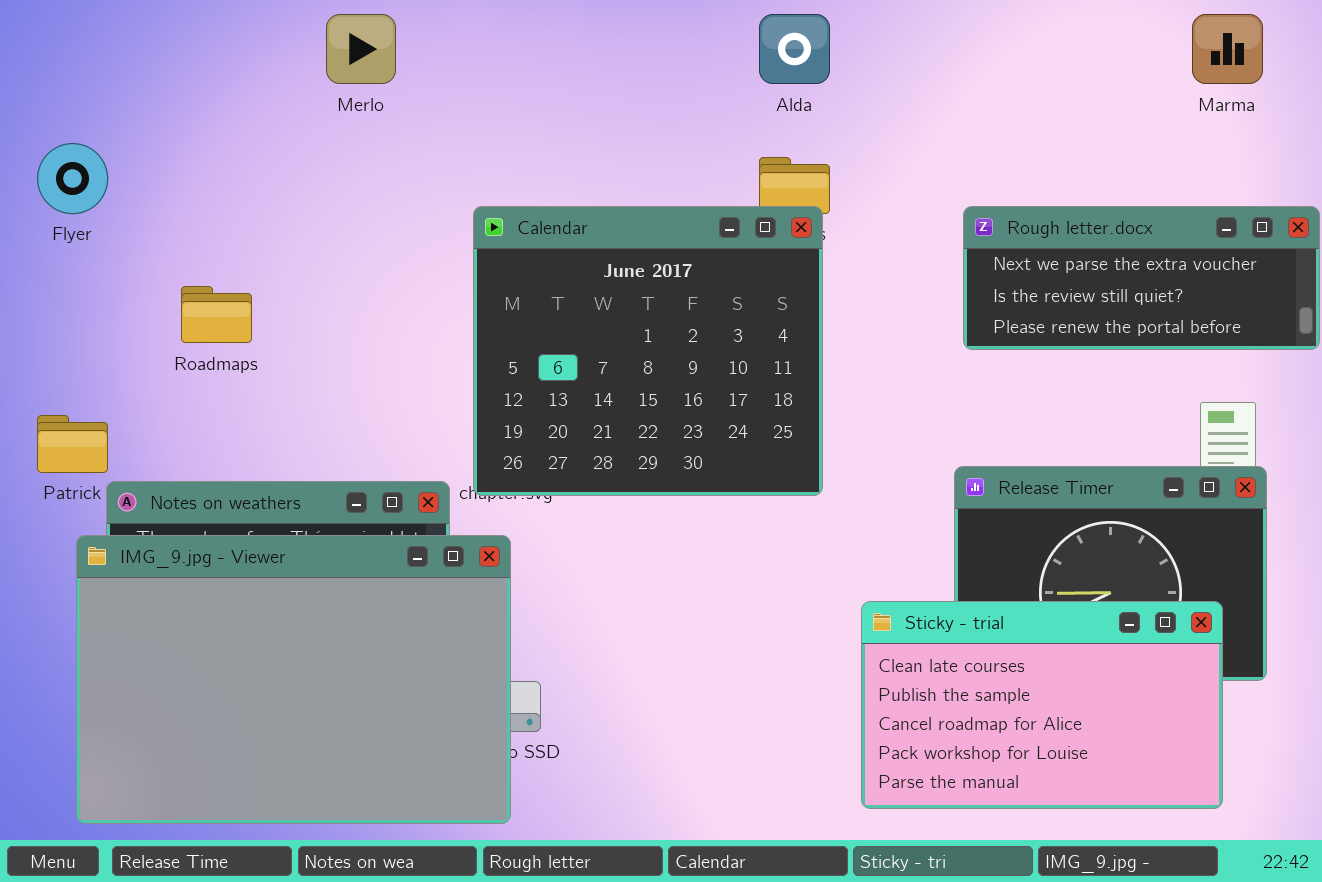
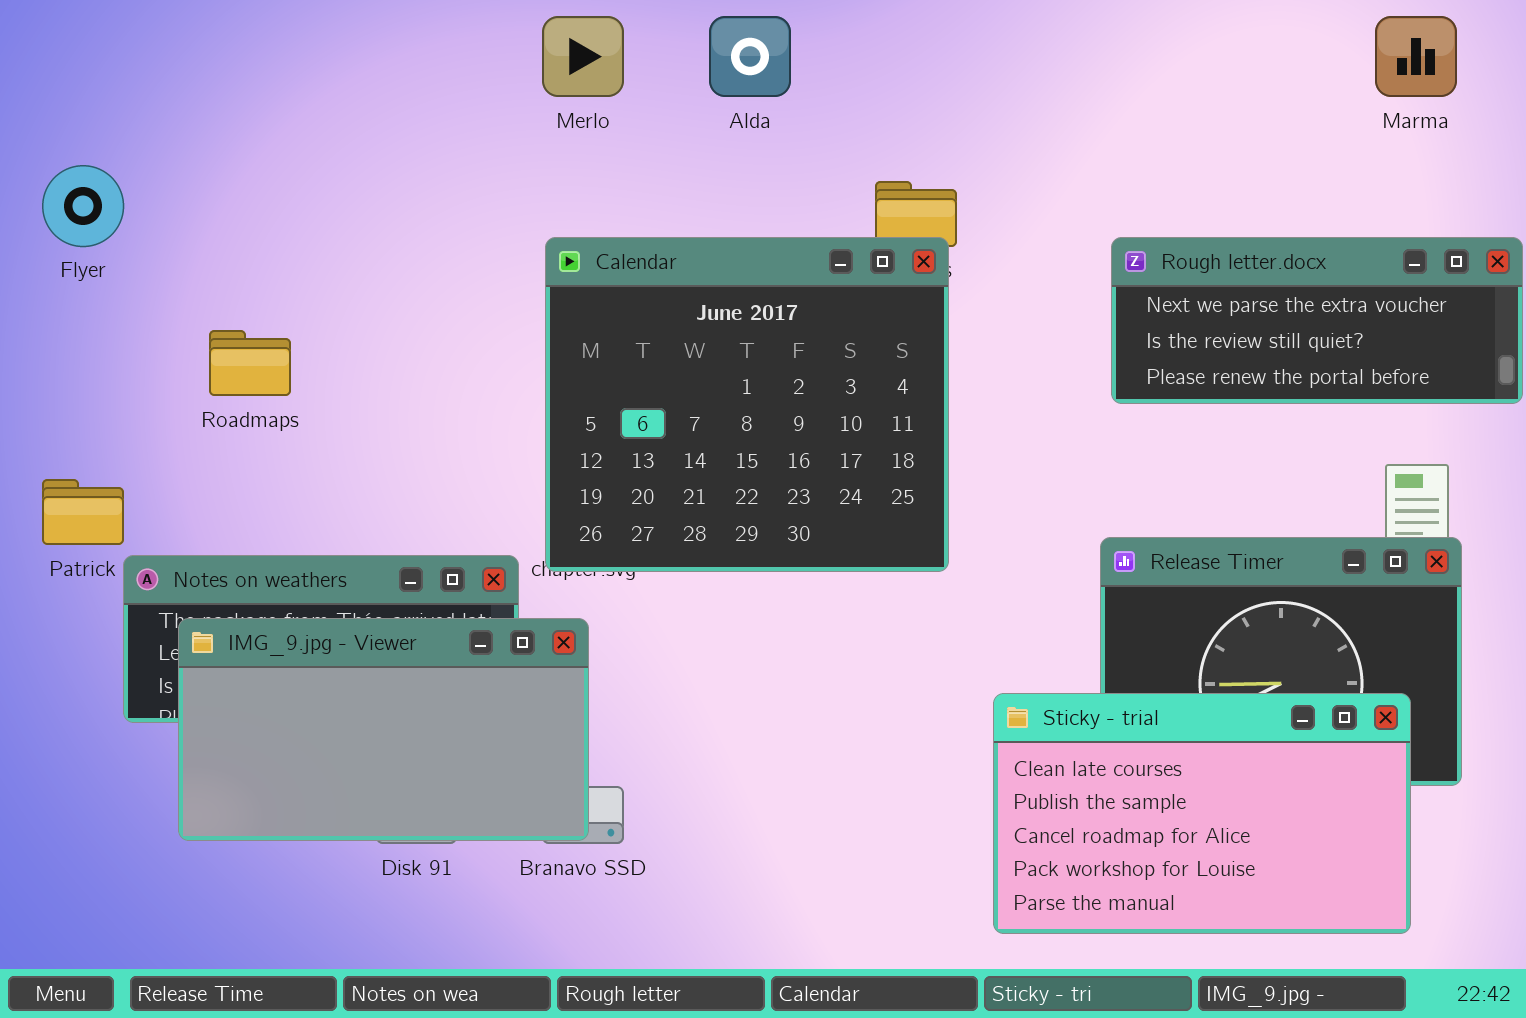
Merlo: [326,14,396,84] -> [542,16,624,97], moved
Alda: [759,14,830,84] -> [709,16,791,97], moved
IMG_9.jpg - Viewer: [76,535,511,824] -> [178,618,589,841], resized

